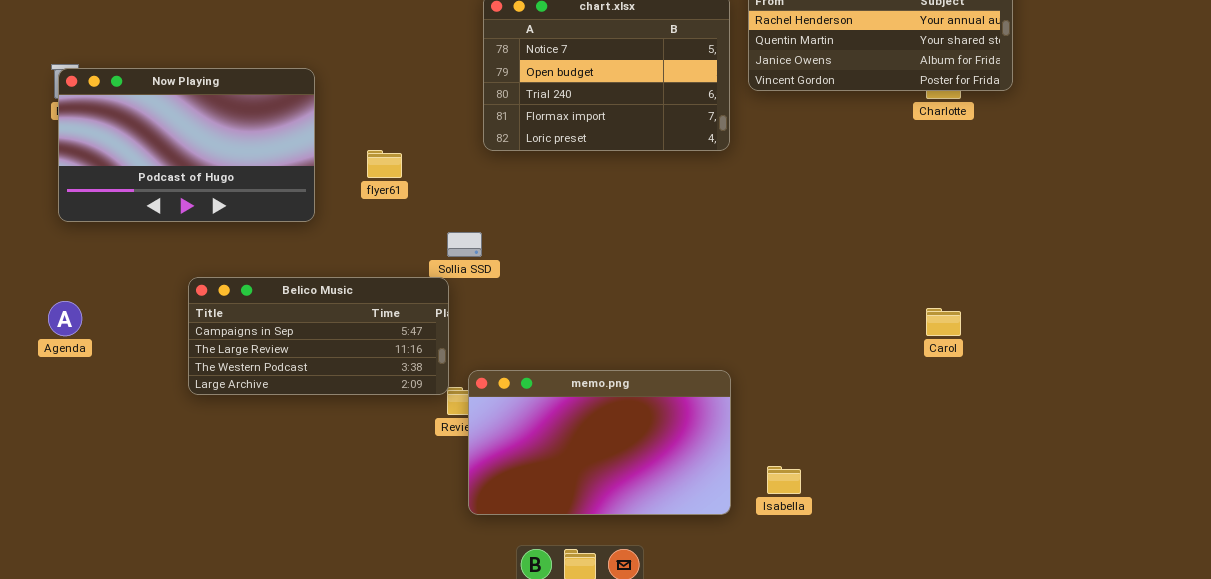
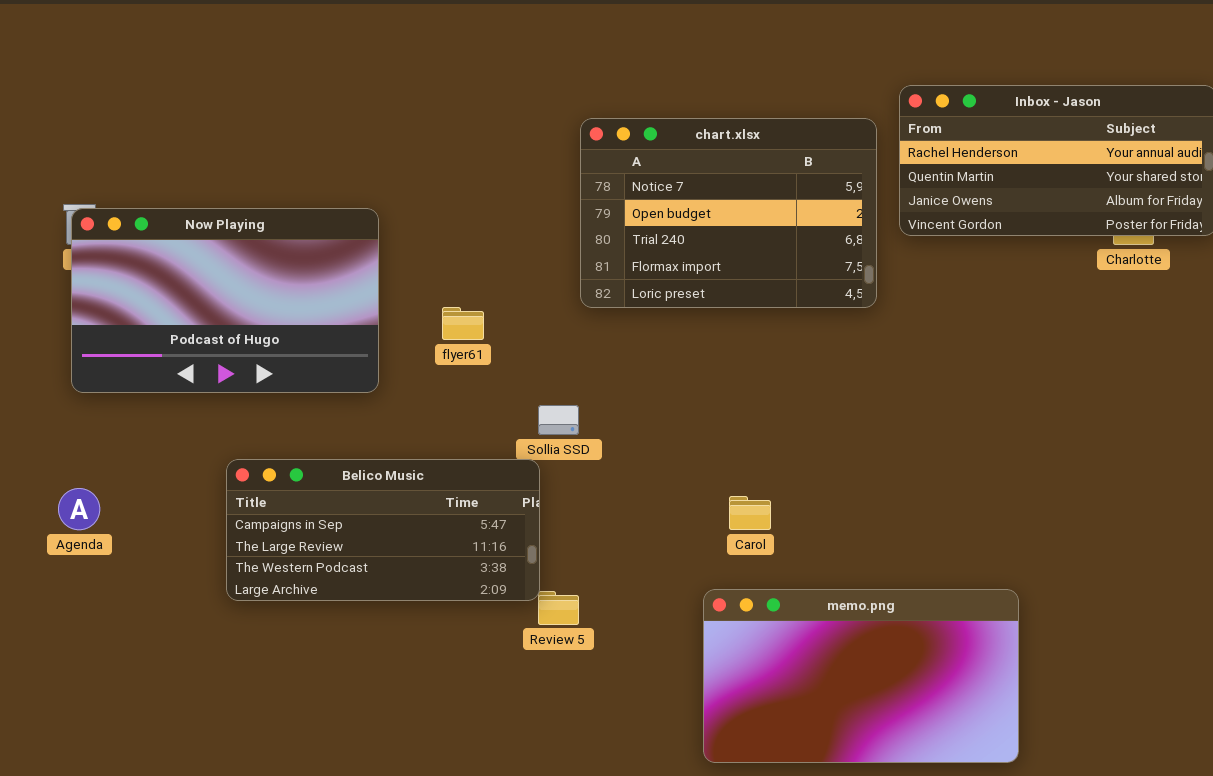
Carol: [926,308,961,336] -> [729,496,771,530], moved
memo.png: [468,370,731,515] -> [703,589,1019,763], moved

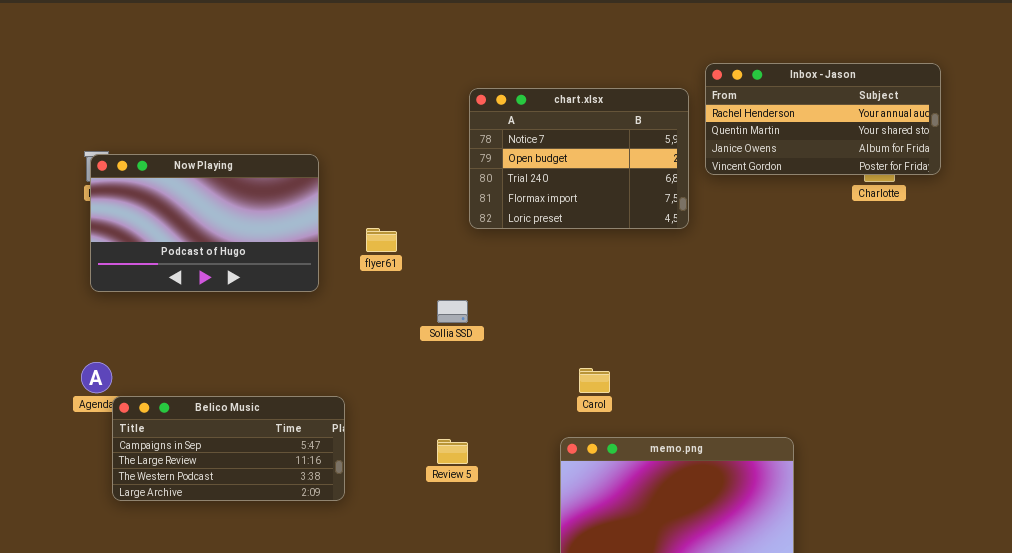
Belico Music: [226,459,540,601] -> [112,396,345,501], moved

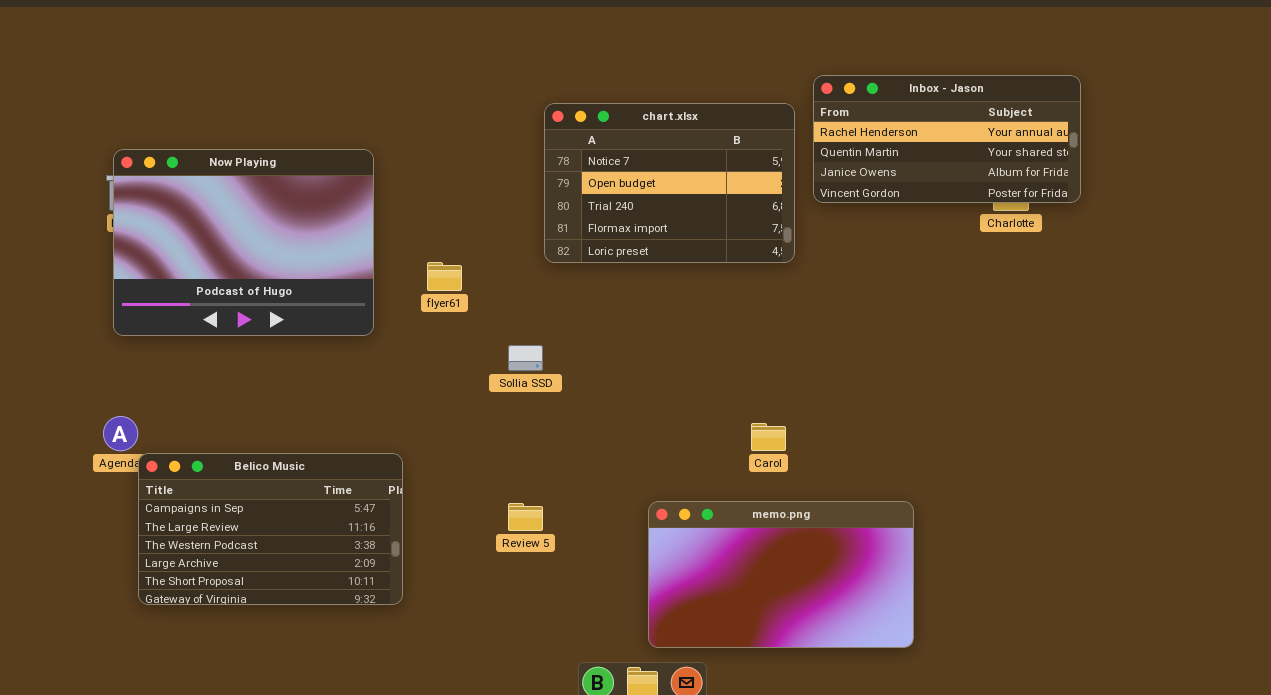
Now Playing: [90,154,319,292] -> [113,149,374,336], resized
Carol: [579,368,610,393] -> [751,423,786,451], moved
Belico Music: [112,396,345,501] -> [138,453,403,605], resized

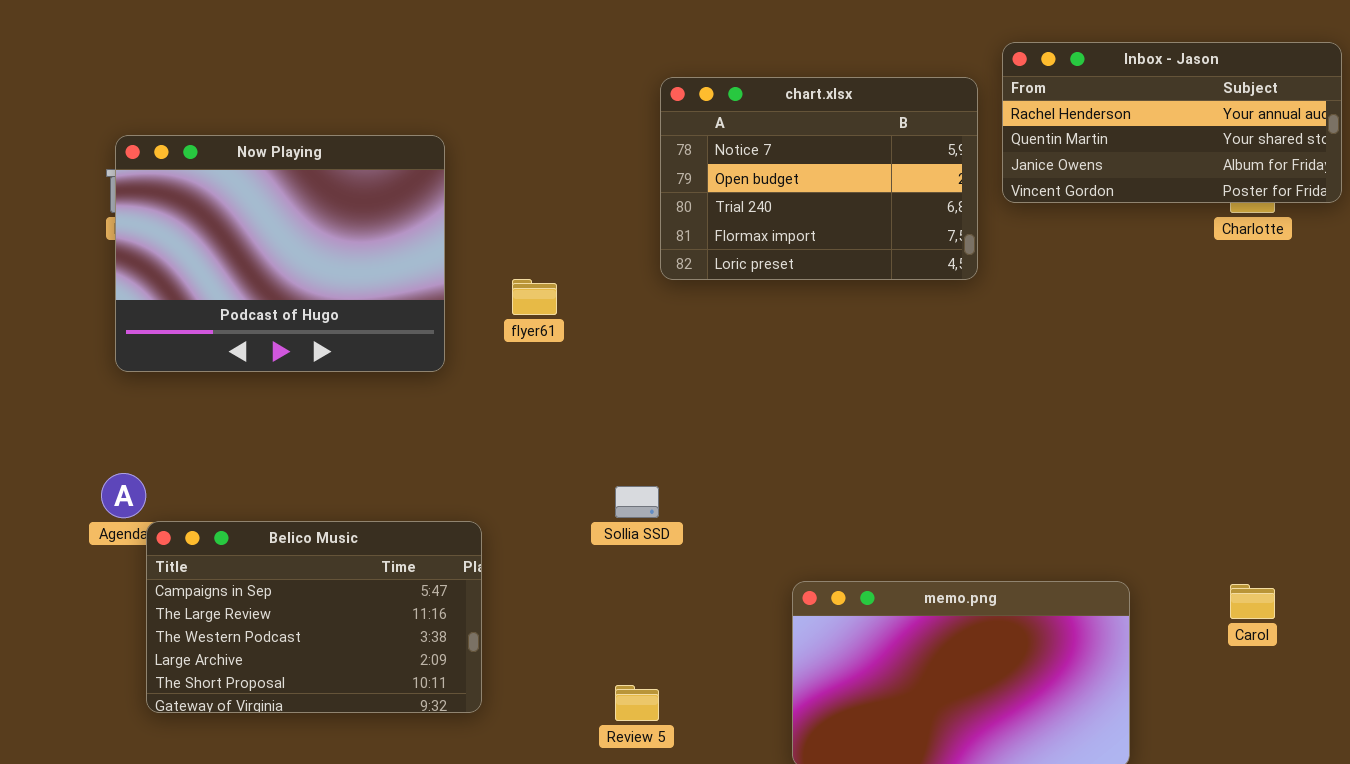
Sollia SSD: [508,345,543,371] -> [615,486,659,518], moved
Carol: [751,423,786,451] -> [1230,584,1275,619], moved
Review 5: [508,503,543,531] -> [615,685,659,721], moved

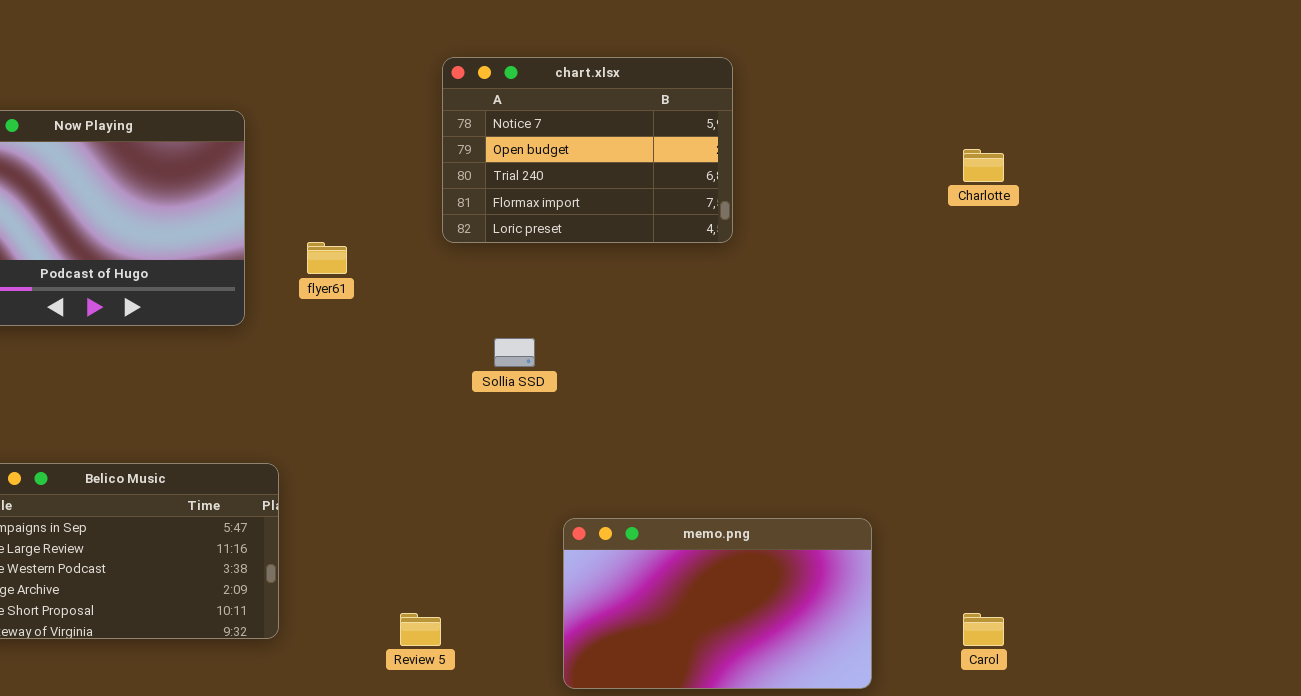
Inbox - Jason: [1002,42,1342,203] -> none, closed
Sollia SSD: [615,486,659,518] -> [494,338,535,367], moved
Carol: [1230,584,1275,619] -> [963,613,1004,646], moved

